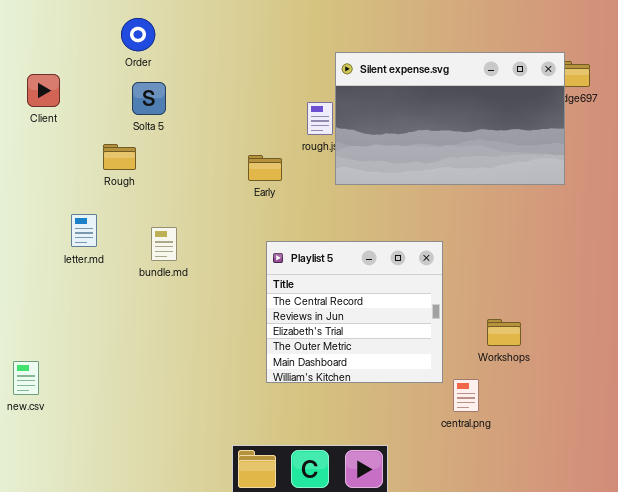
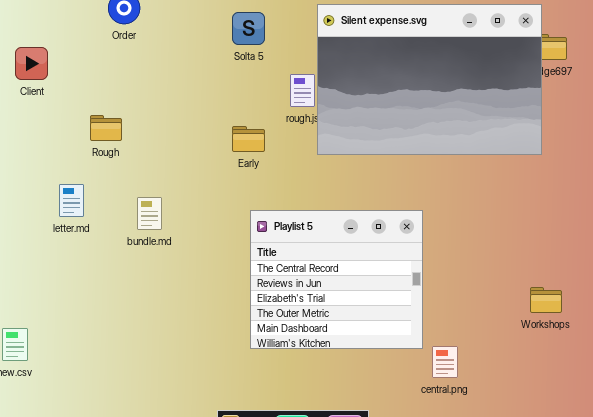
Silent expense.svg: [335,52,565,185] -> [317,4,542,155], resized
Solta 5: [132,82,166,115] -> [232,12,265,45], moved
Workshops: [487,319,521,346] -> [530,287,562,313], moved

